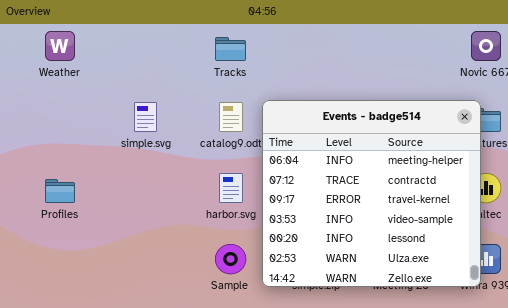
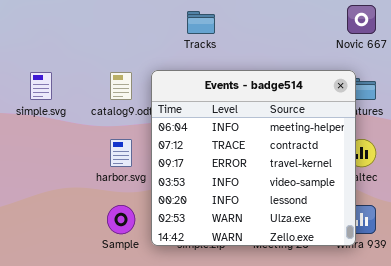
Tracks: [215,37,246,61] -> [187,11,215,34], moved

